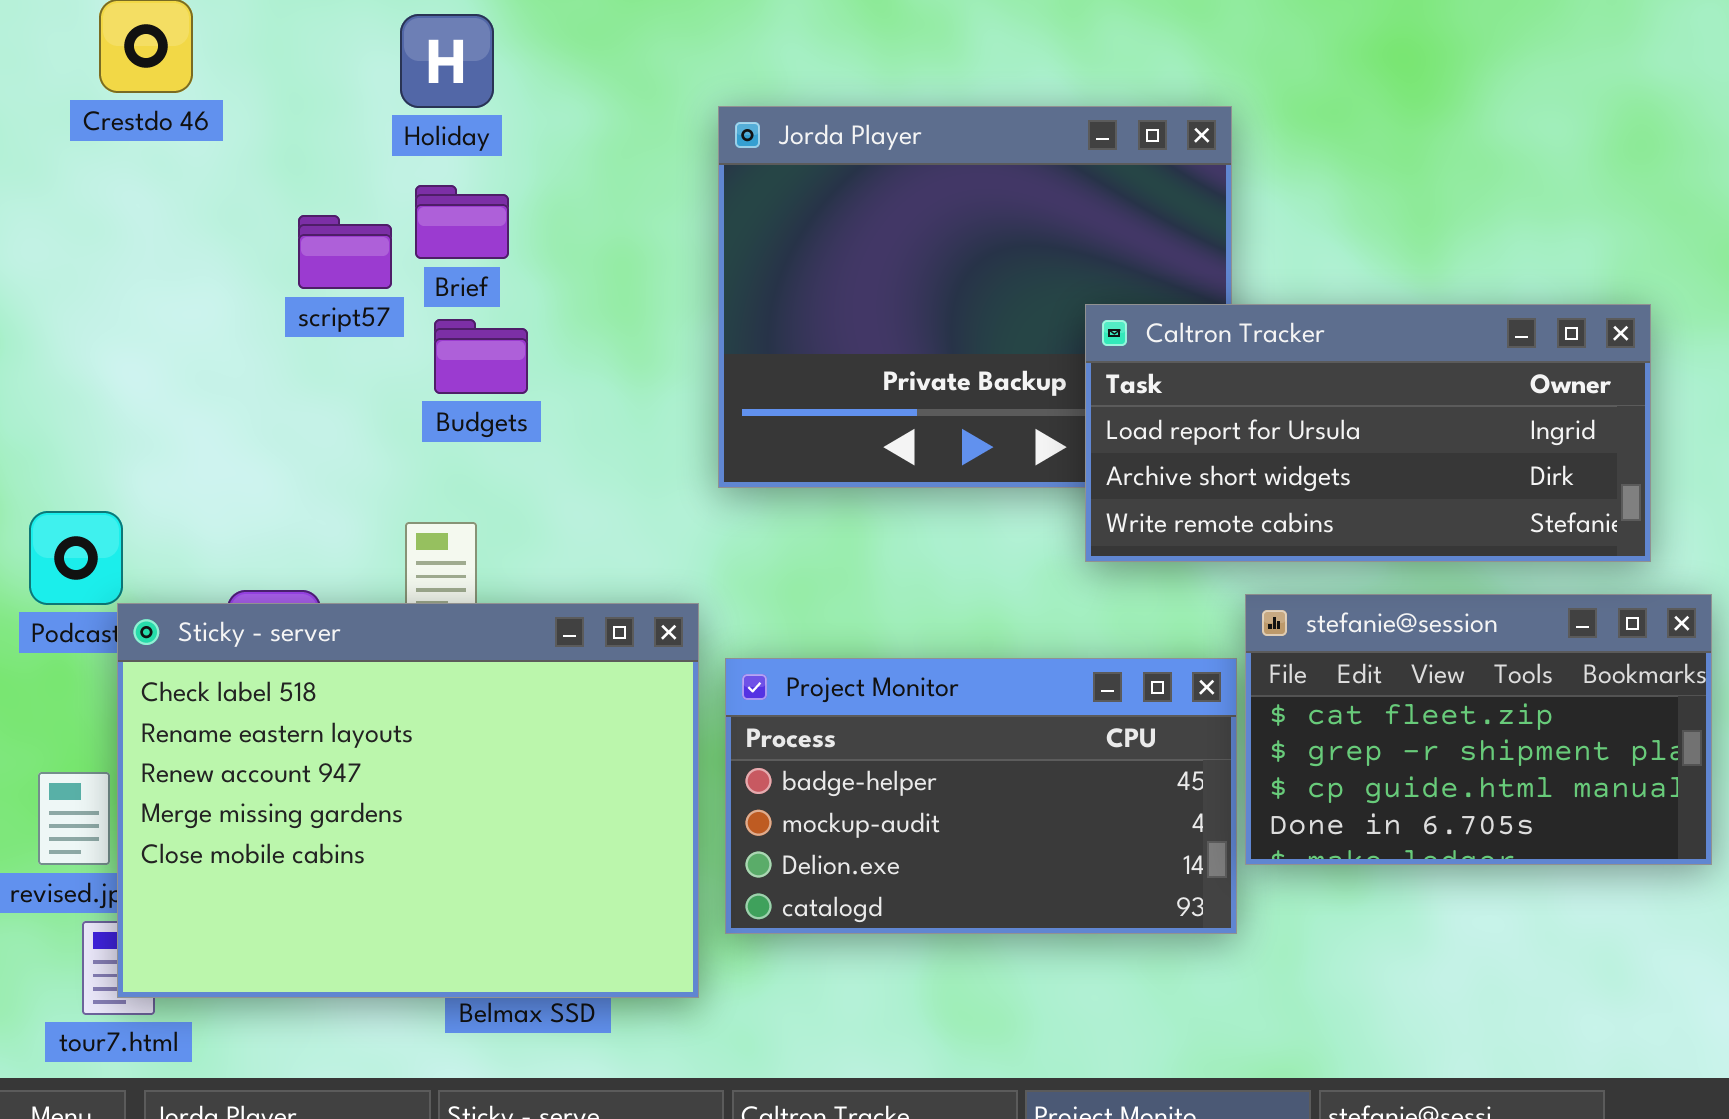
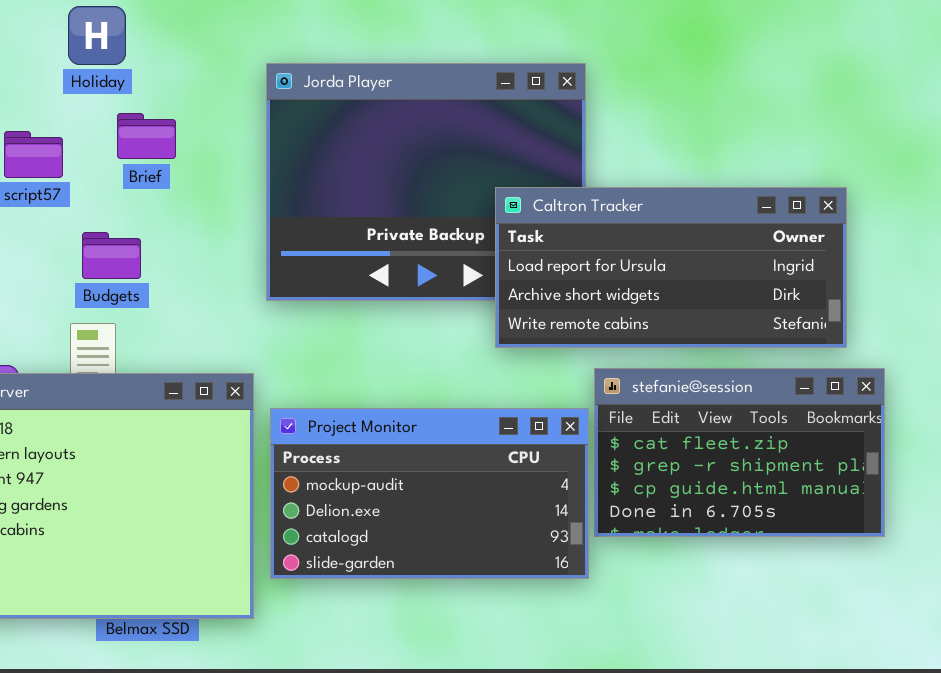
Brief: [415,185,509,259] -> [117,113,176,159], moved
Budgets: [434,319,528,394] -> [82,232,141,279], moved
Project Monitor: [725,658,1237,934] -> [270,408,589,579], scrolled down 1 row

